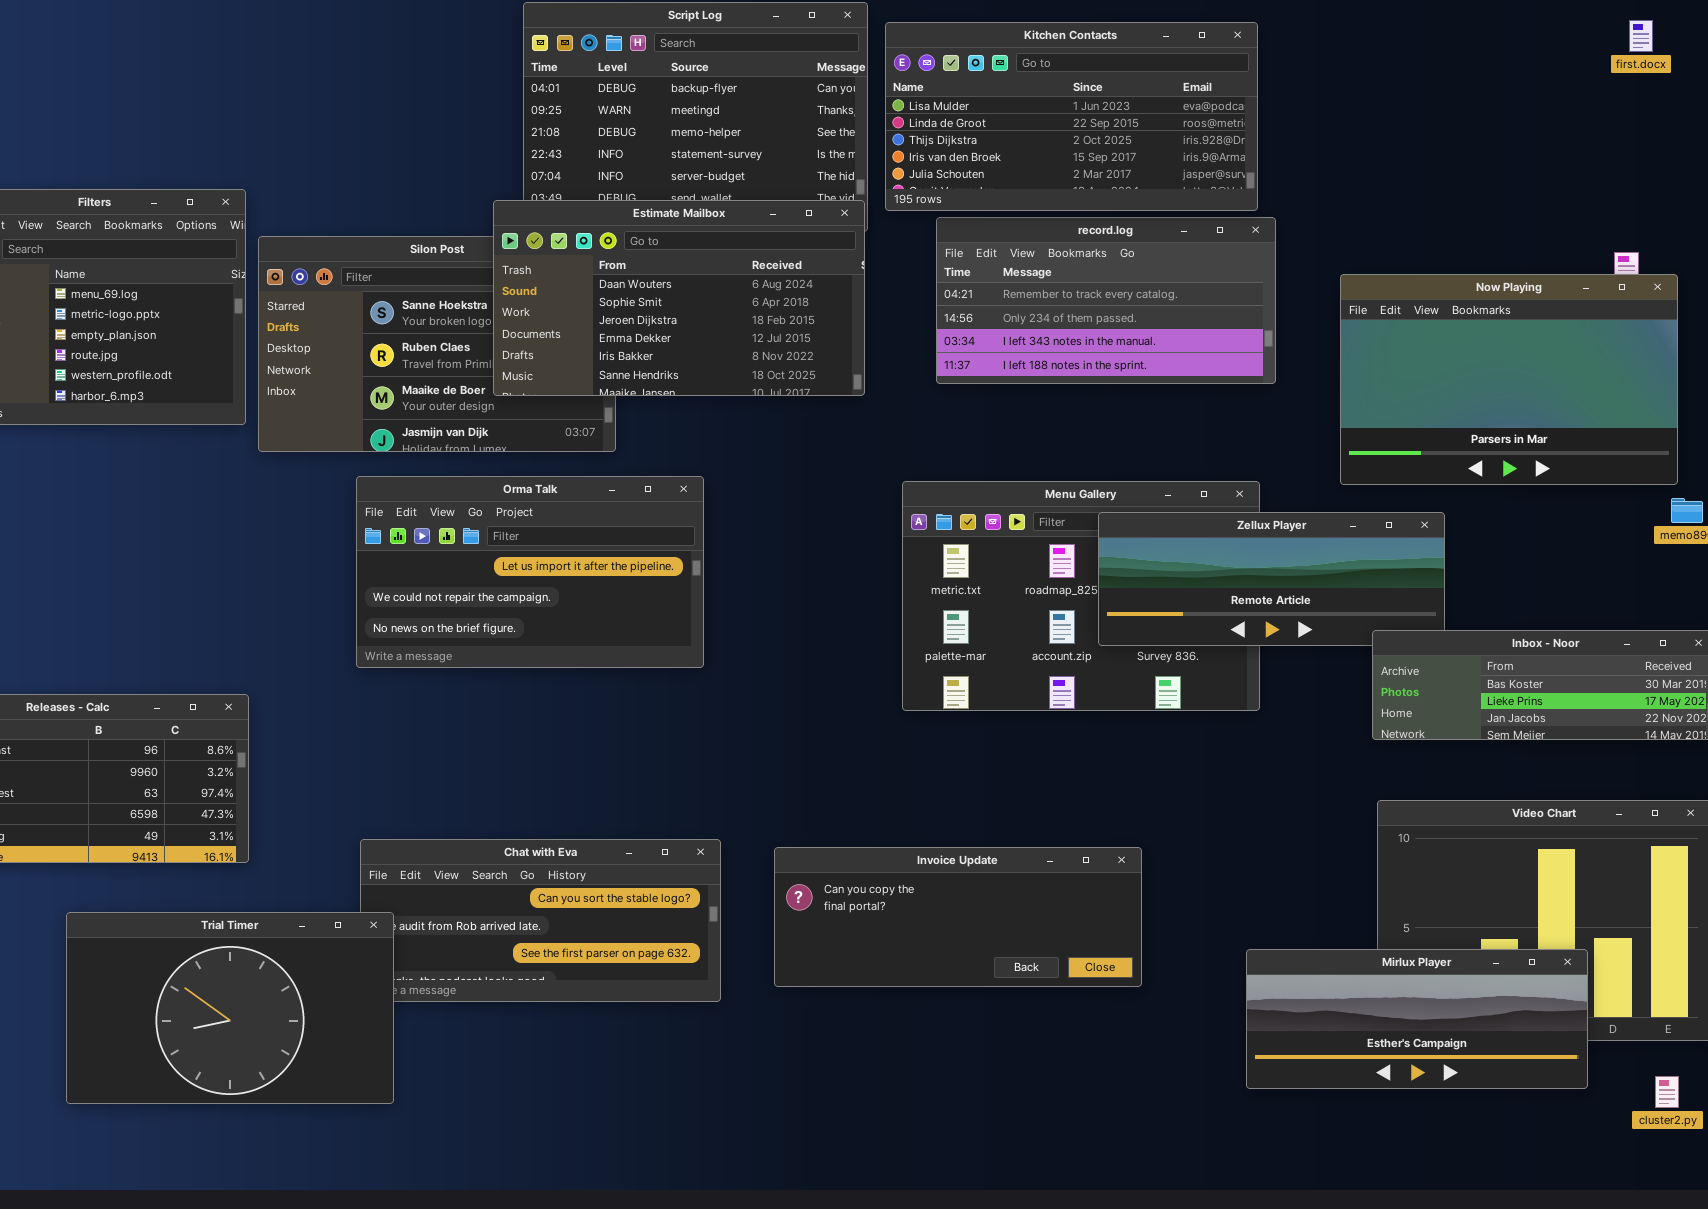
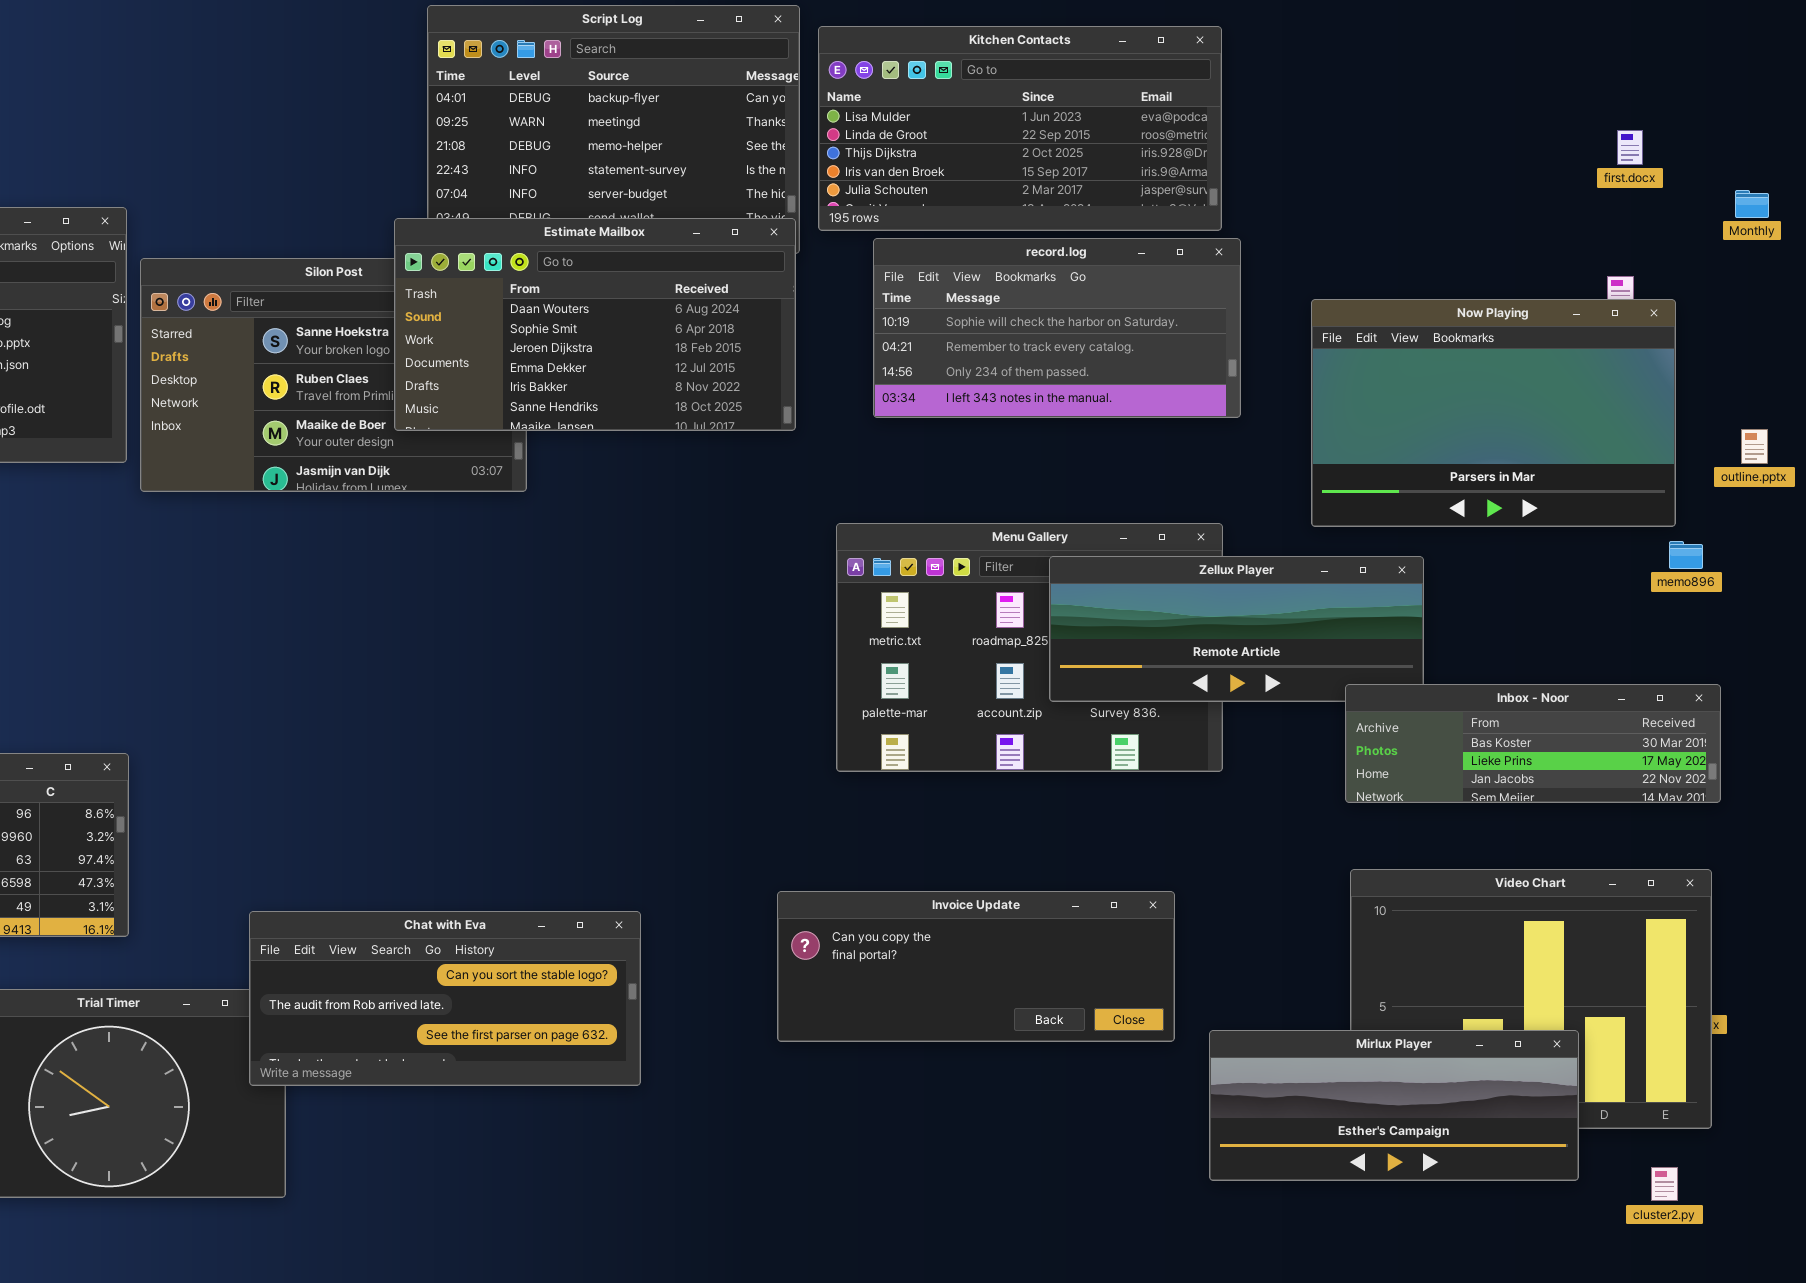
first.docx: [1629,20,1653,52] -> [1617,130,1643,165], moved
record.log: [936,217,1276,384] -> [873,238,1241,418], scrolled up 1 row
Orma Talk: [356,476,704,668] -> none, closed
Chat with Eva: [360,839,721,1002] -> [249,911,641,1086], raised
Invoice Update: [774,847,1142,987] -> [777,891,1175,1042], moved

